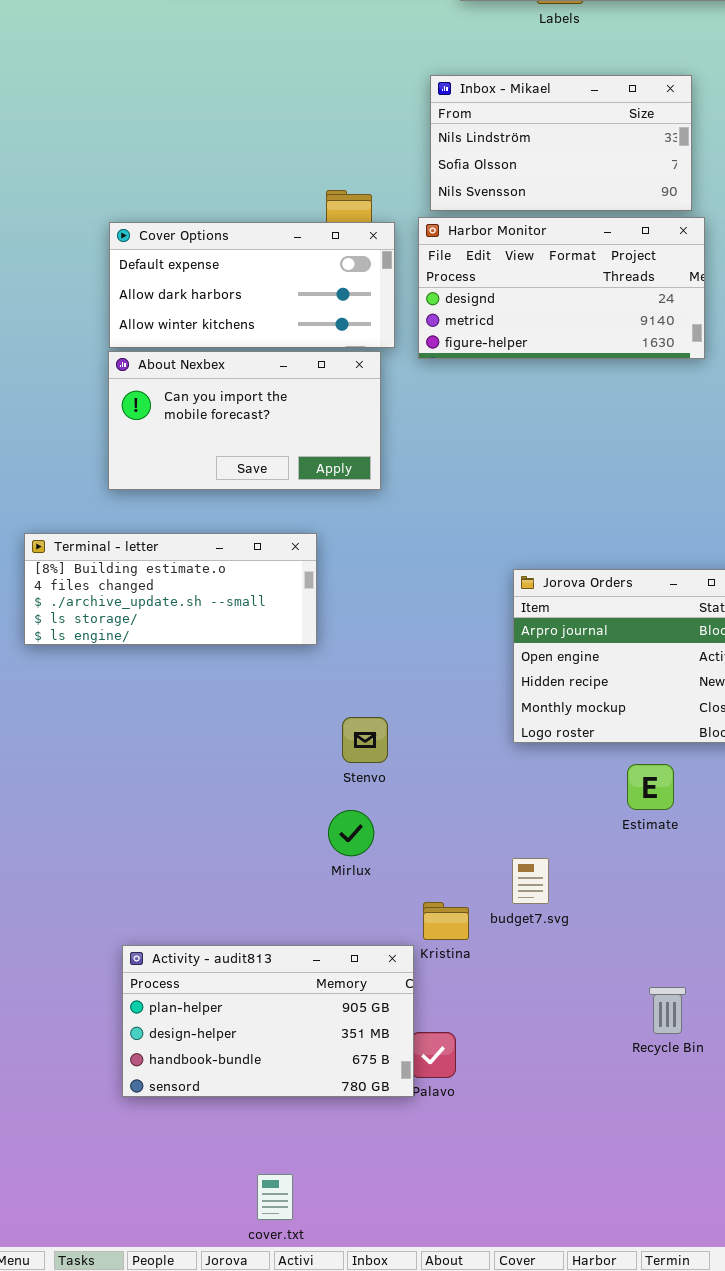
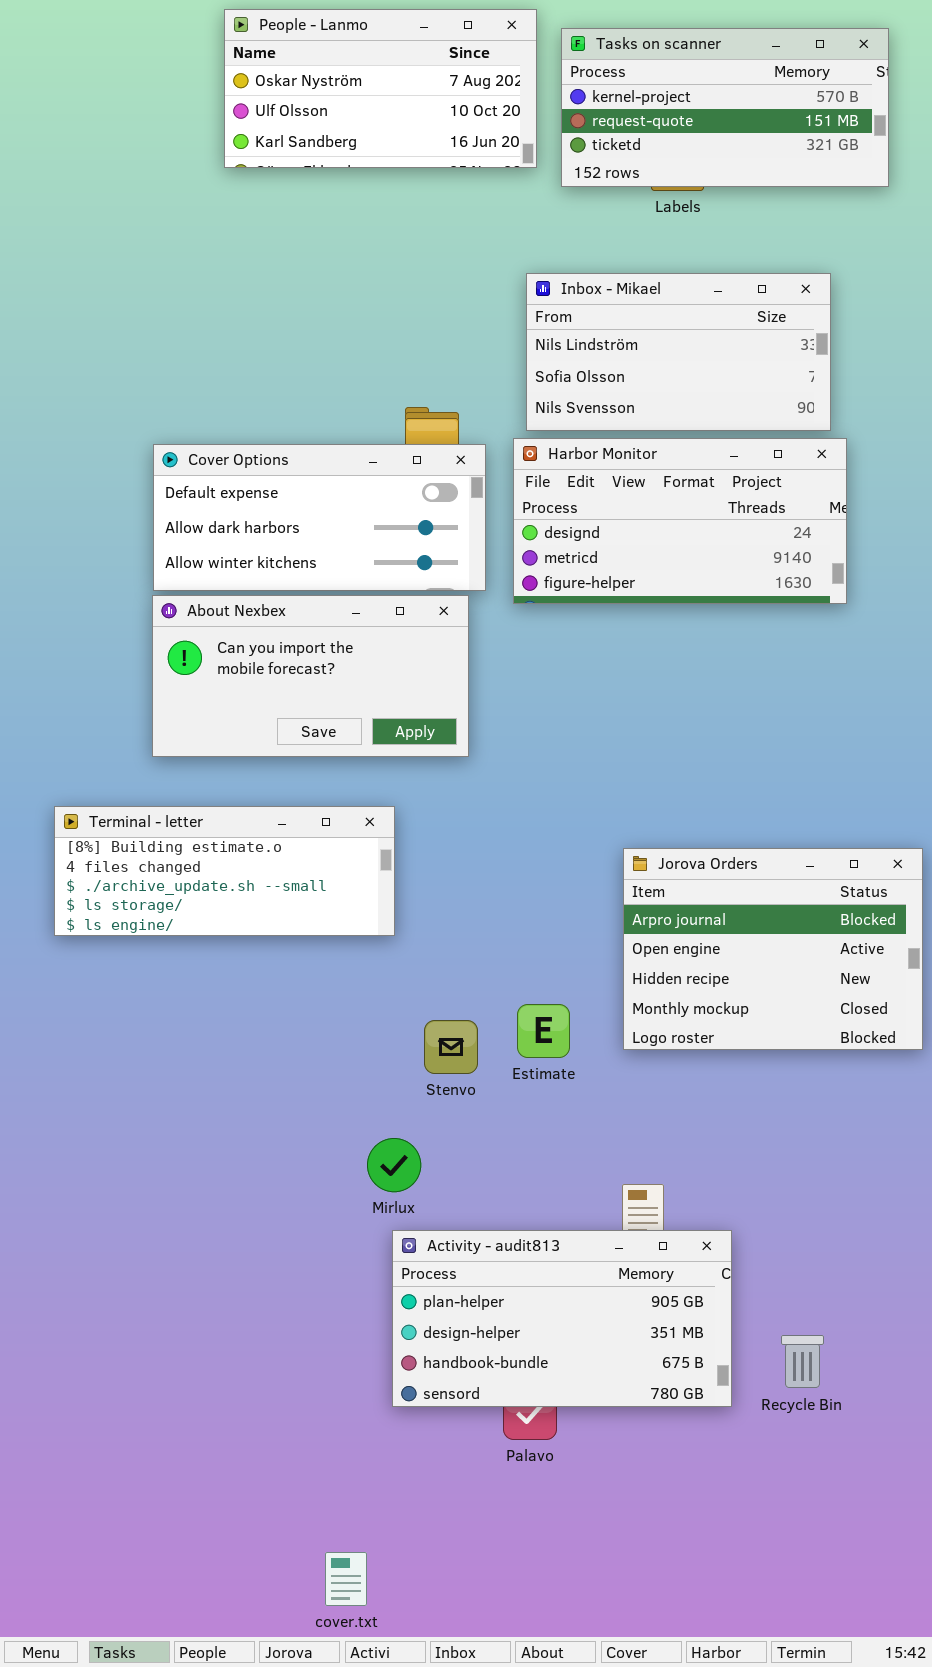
Estimate: [627,764,674,810] -> [517,1004,570,1058], moved
Mirlux: [328,810,374,856] -> [367,1138,421,1192], moved
Activity - audit813: [122,945,414,1097] -> [392,1230,732,1407], moved

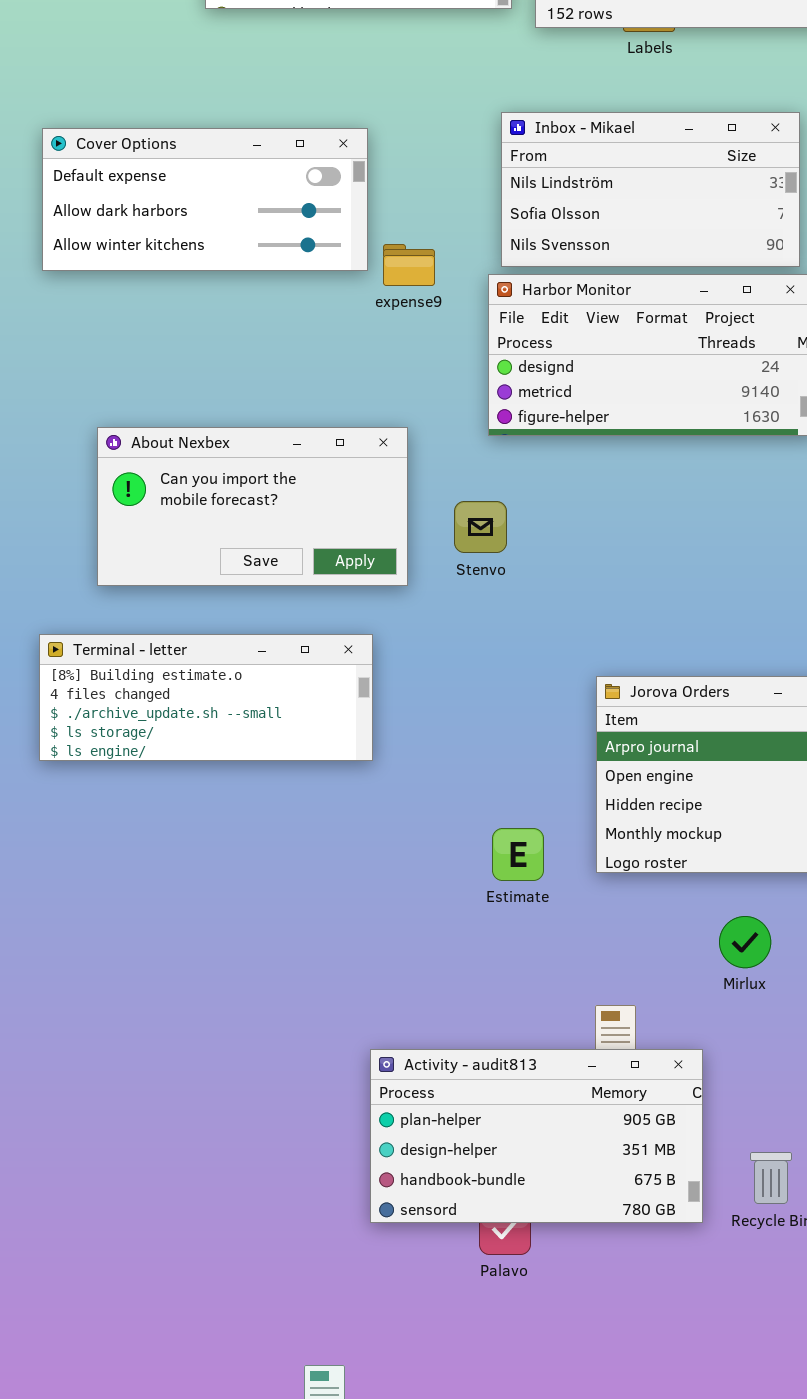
Cover Options: [153,444,486,591] -> [42,128,368,271], moved
About Nexbex: [152,595,469,757] -> [97,427,408,586], moved
Stenvo: [424,1020,478,1074] -> [454,501,507,553], moved
Mirlux: [367,1138,421,1192] -> [719,916,771,968], moved

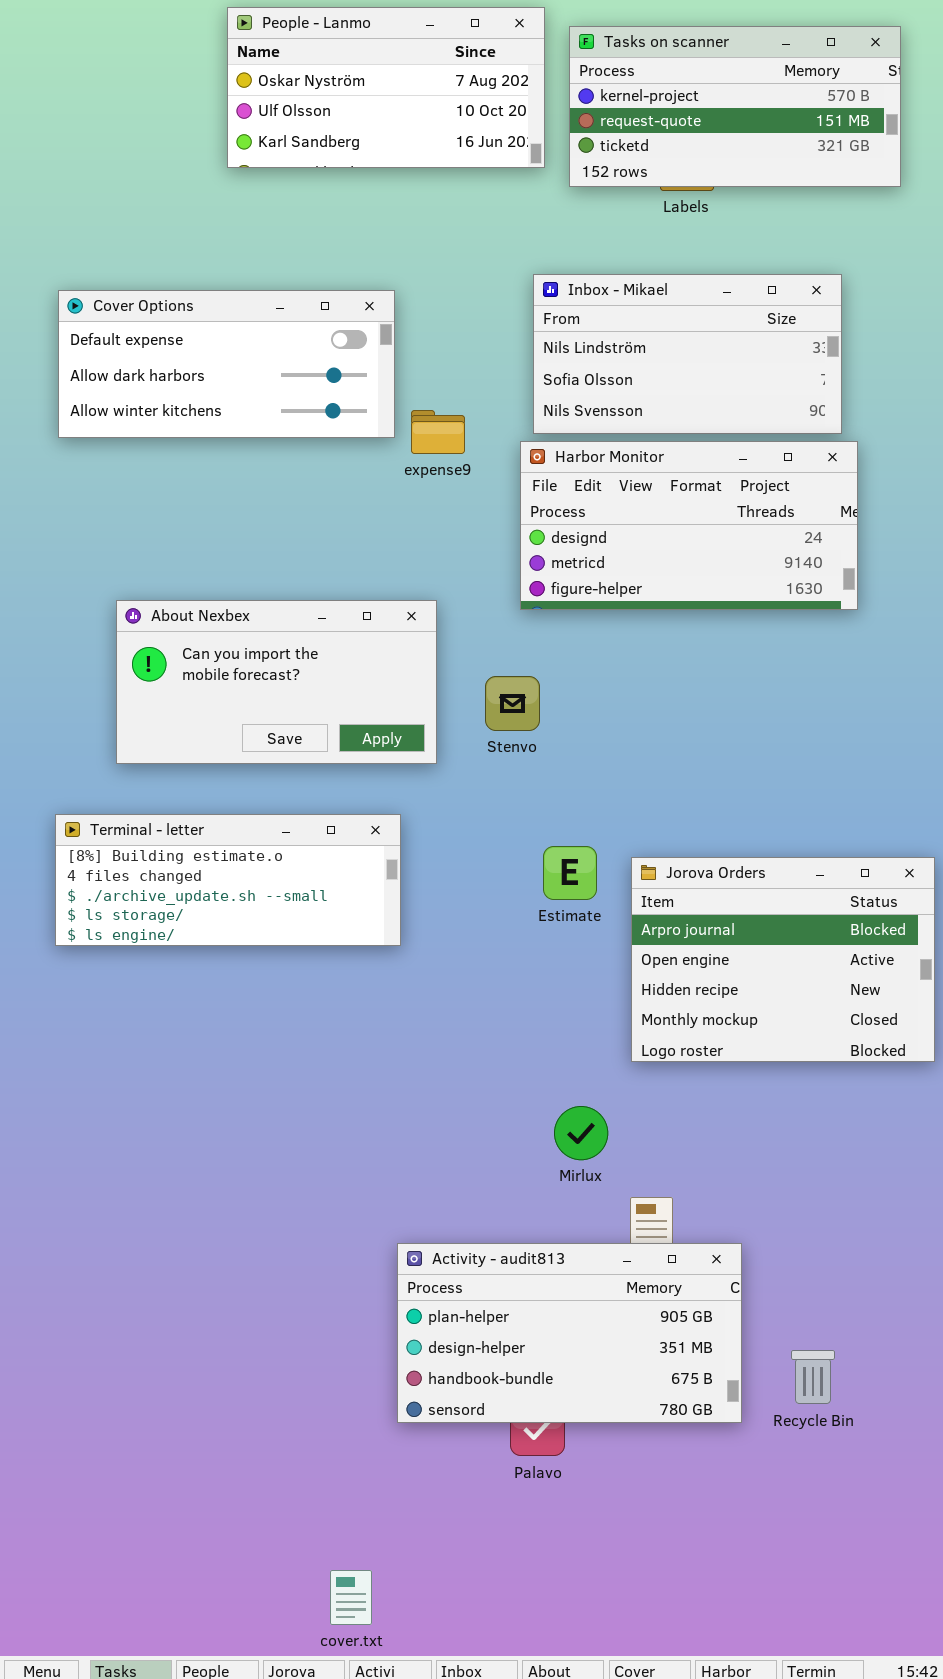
Estimate: [492,828,544,881] -> [543,846,597,900], moved
Mirlux: [719,916,771,968] -> [554,1106,608,1160], moved

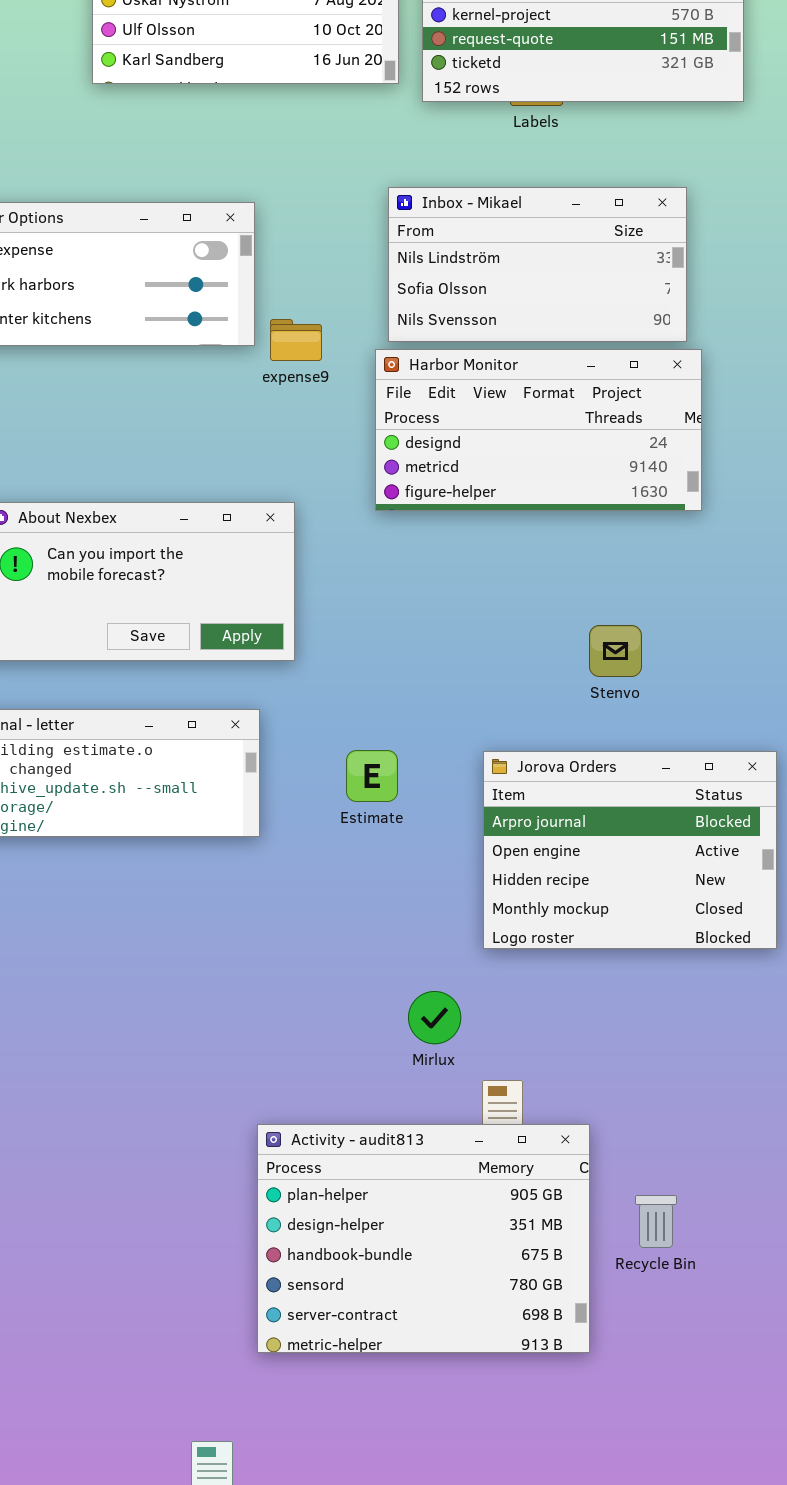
Stenvo: [485,676,540,731] -> [589,625,642,677], moved
Estimate: [543,846,597,900] -> [346,750,398,802], moved
Activity - audit813: [397,1243,742,1423] -> [257,1124,590,1353], resized
Recycle Bin: [791,1350,835,1404] -> [635,1195,677,1248], moved

